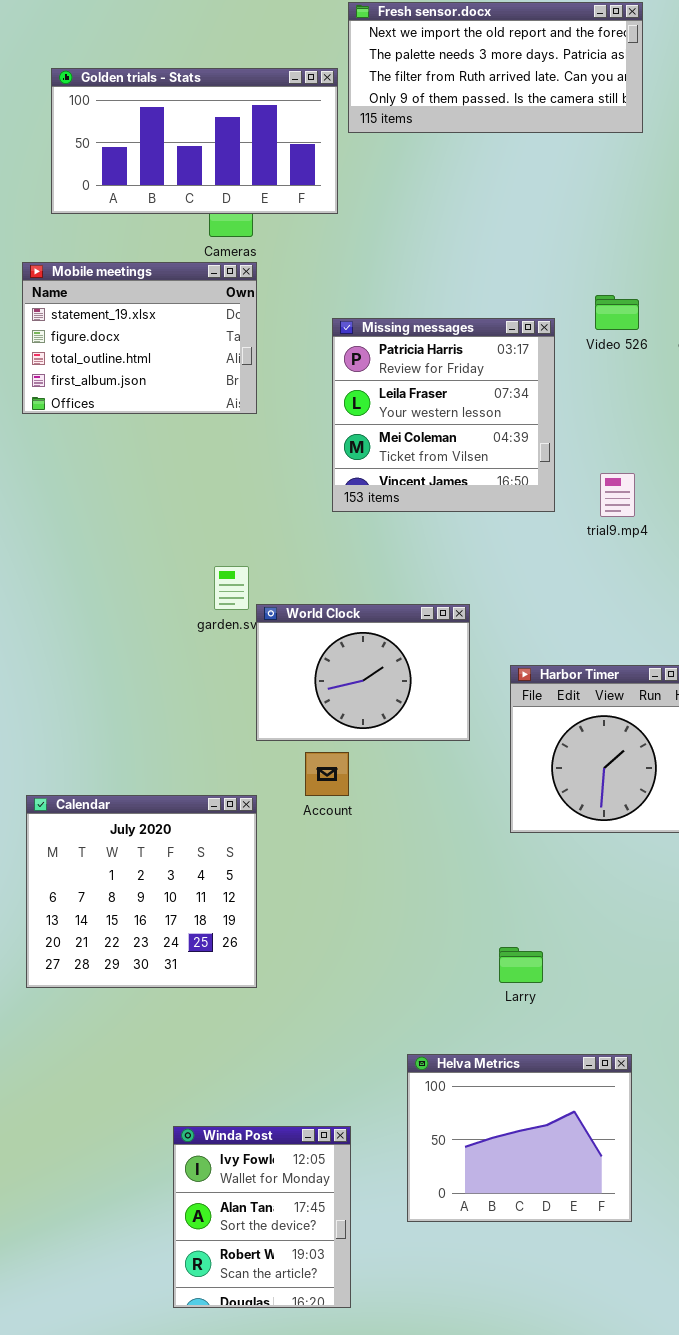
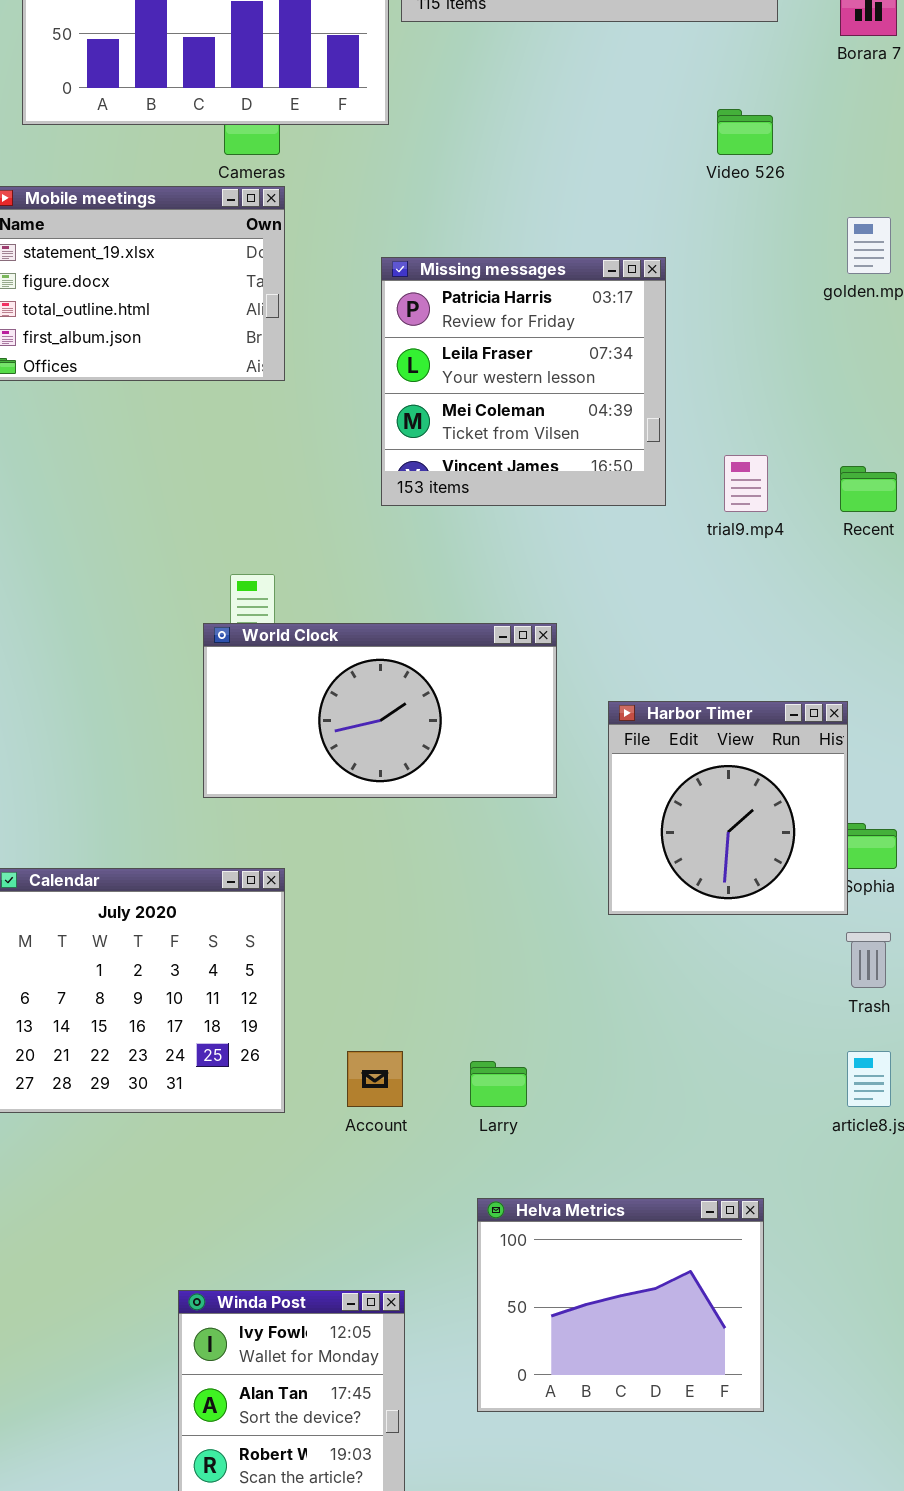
Video 526: [595,295,639,330] -> [717,109,773,155], moved
World Clock: [256,604,470,741] -> [203,623,557,798], resized
Account: [305,752,349,796] -> [347,1051,403,1107], moved
Larry: [499,947,543,983] -> [470,1061,527,1107], moved

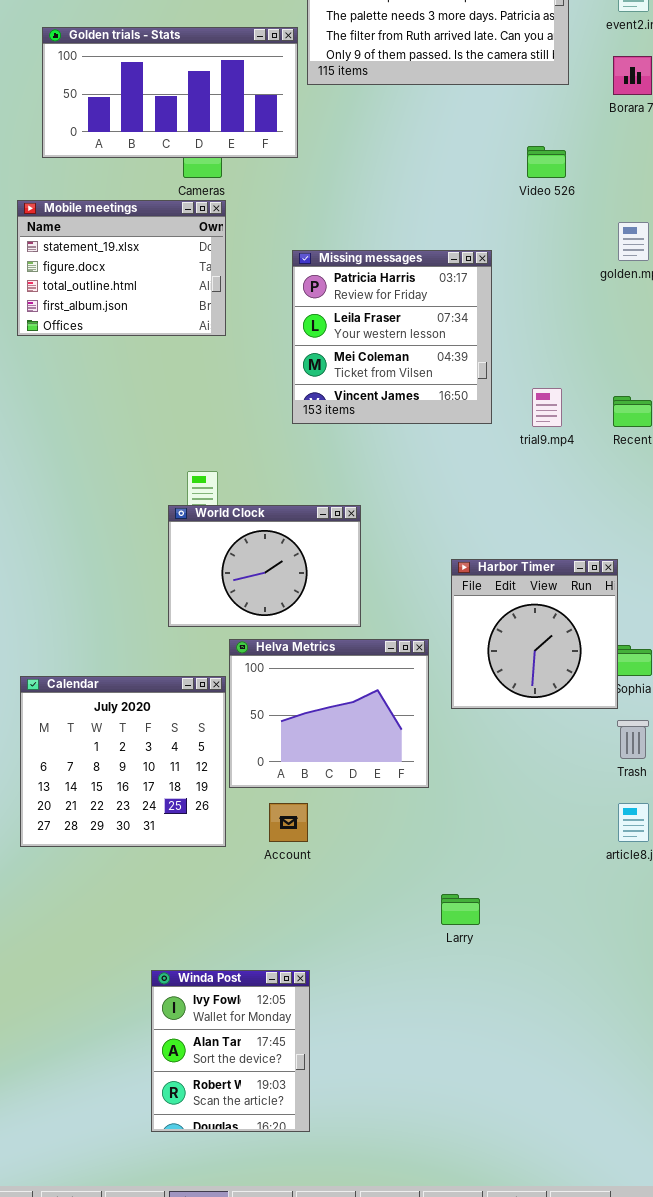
World Clock: [203,623,557,798] -> [168,505,361,627], resized
Larry: [470,1061,527,1107] -> [441,894,480,925], moved
Helva Metrics: [477,1198,764,1412] -> [229,639,429,788], moved

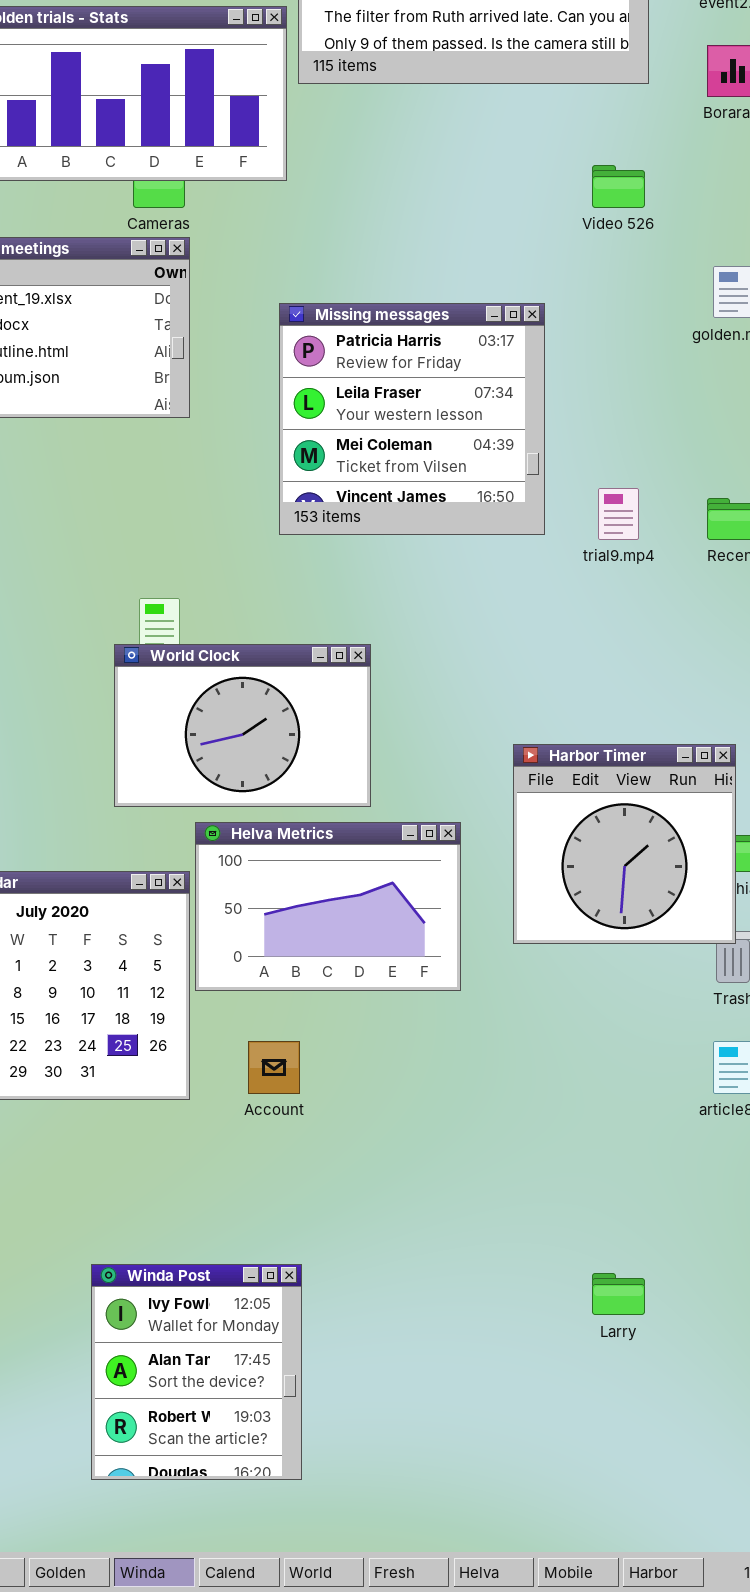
Harbor Timer: [451,559,618,709] -> [513,744,736,944], moved
Helva Metrics: [229,639,429,788] -> [195,822,461,991], resized
Larry: [441,894,480,925] -> [592,1273,645,1315], moved

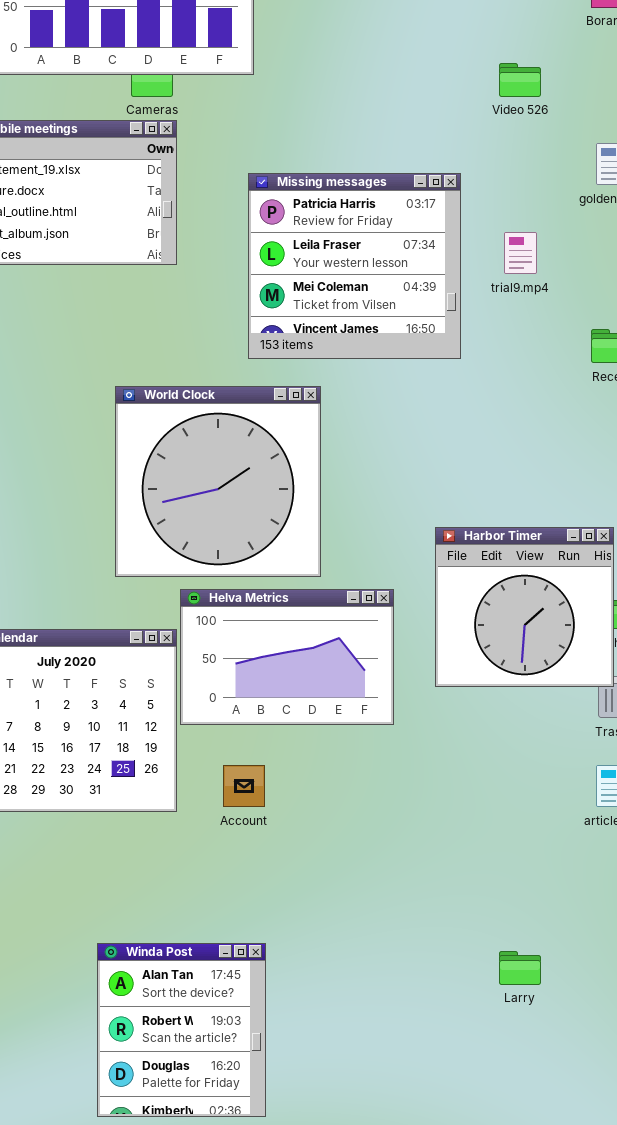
trial9.mp4: [598,488,639,540] -> [504,232,537,274], moved
World Clock: [114,644,371,807] -> [115,386,321,577], resized
Winda Post: [91,1264,302,1480] -> [97,943,266,1117], scrolled down 1 row

